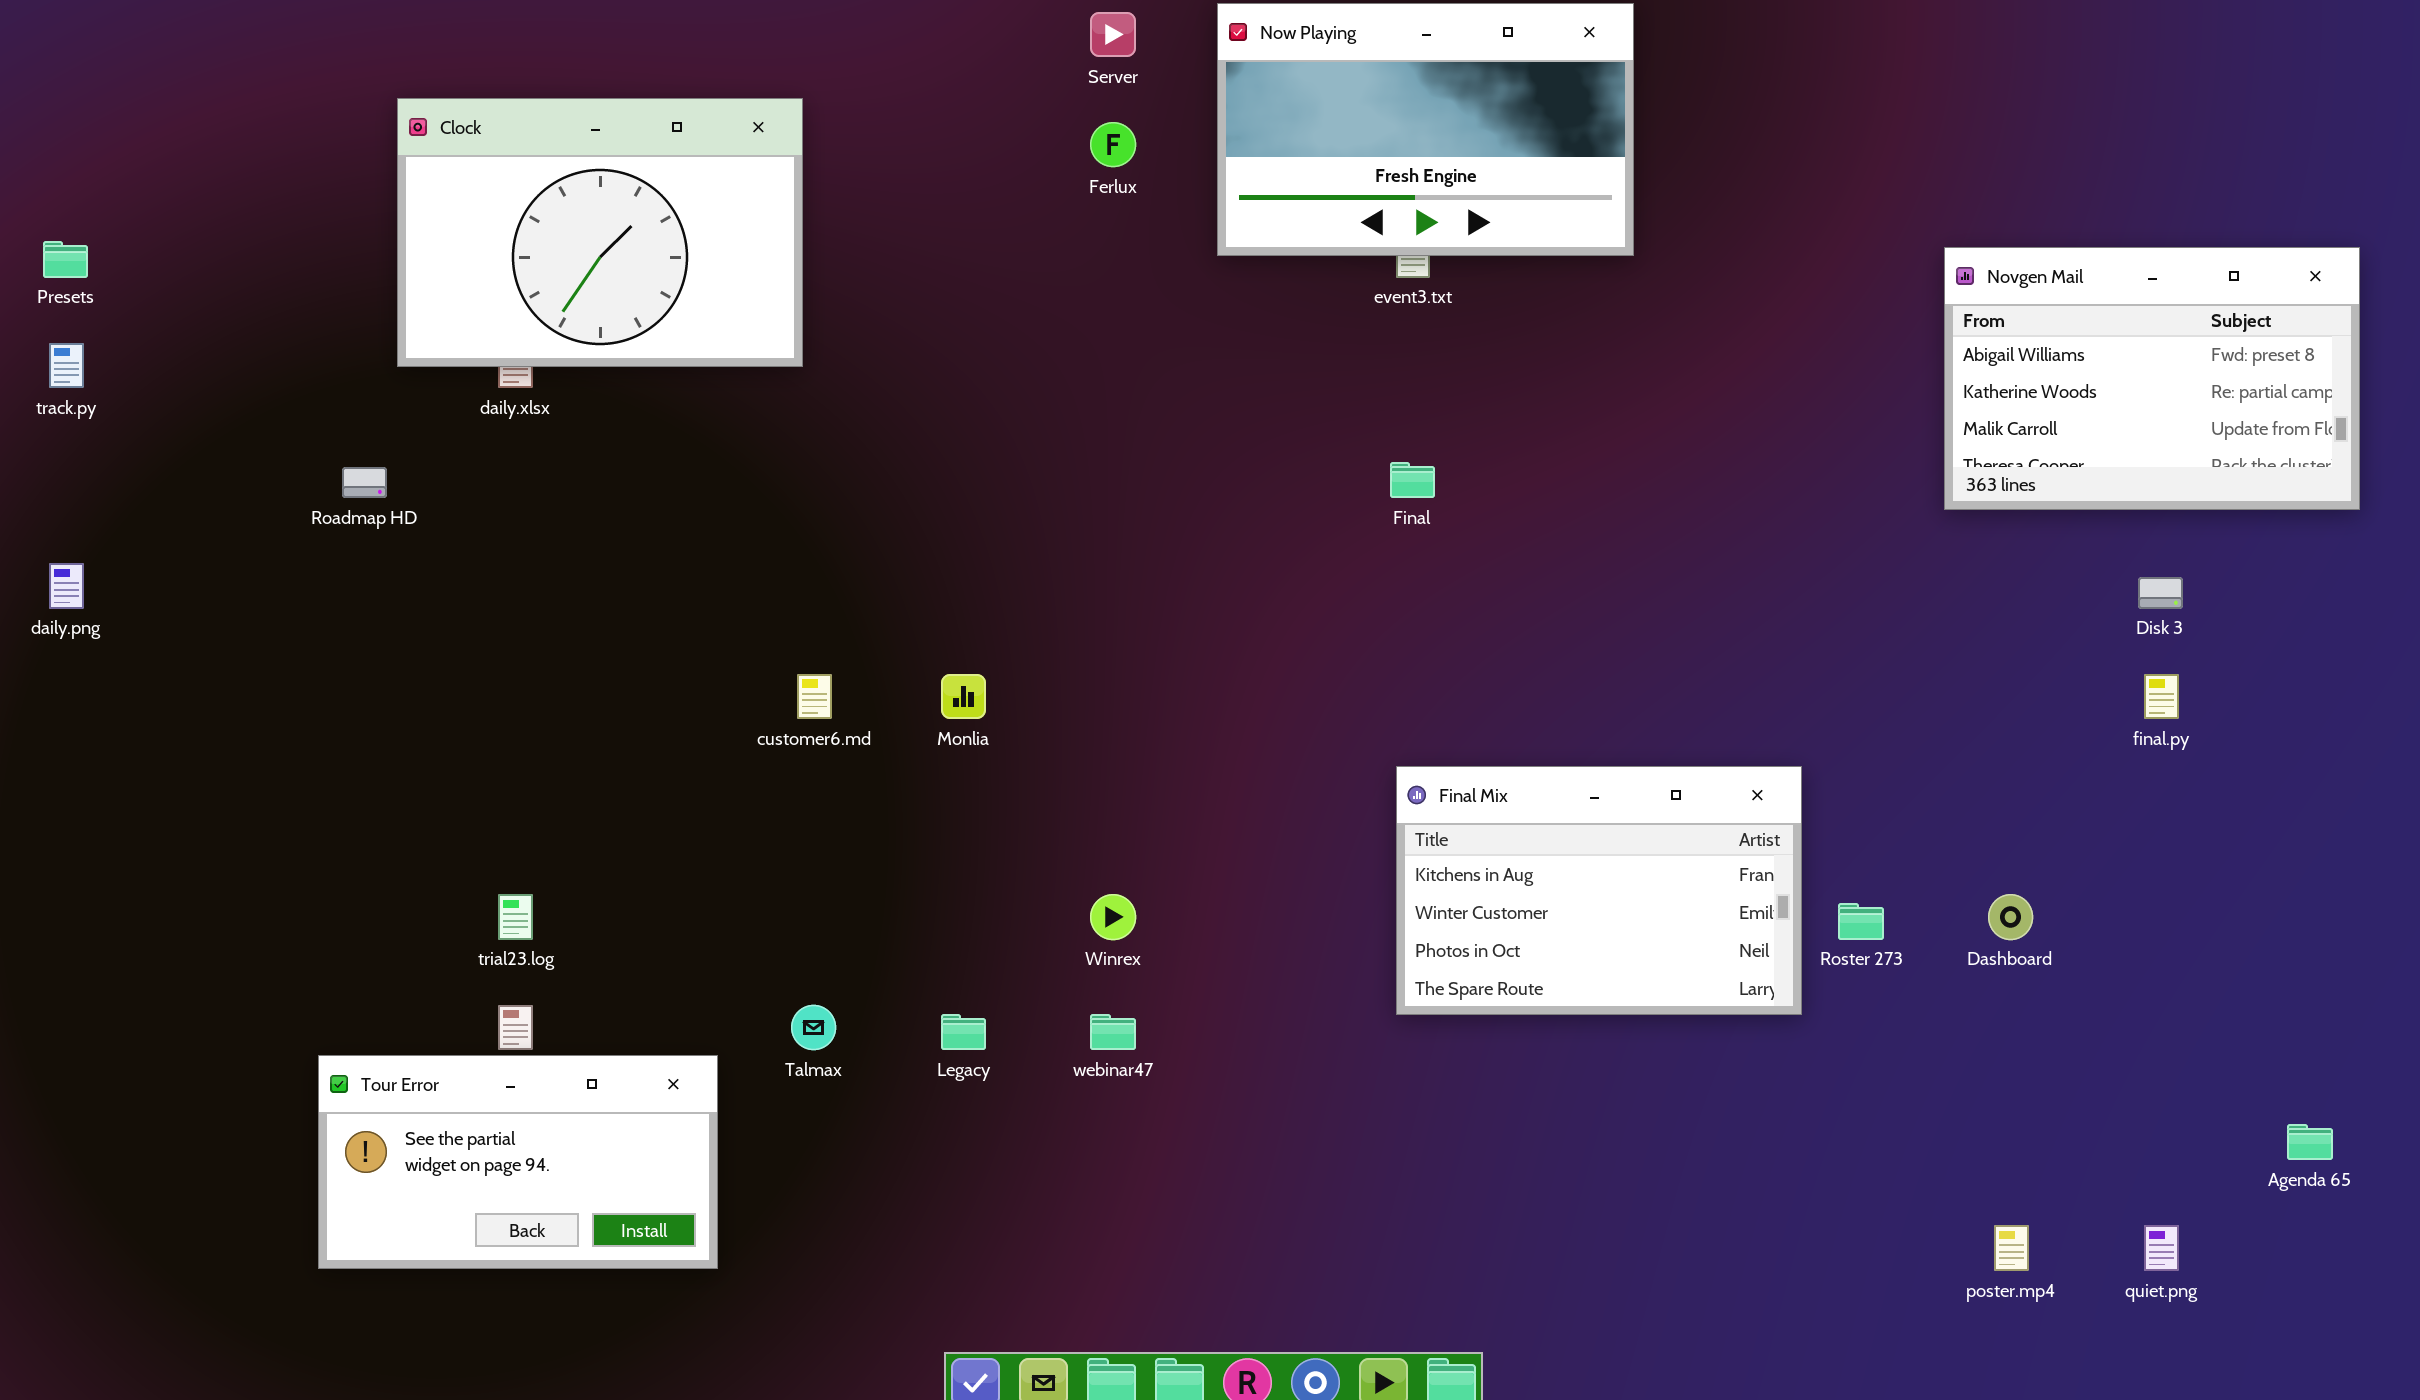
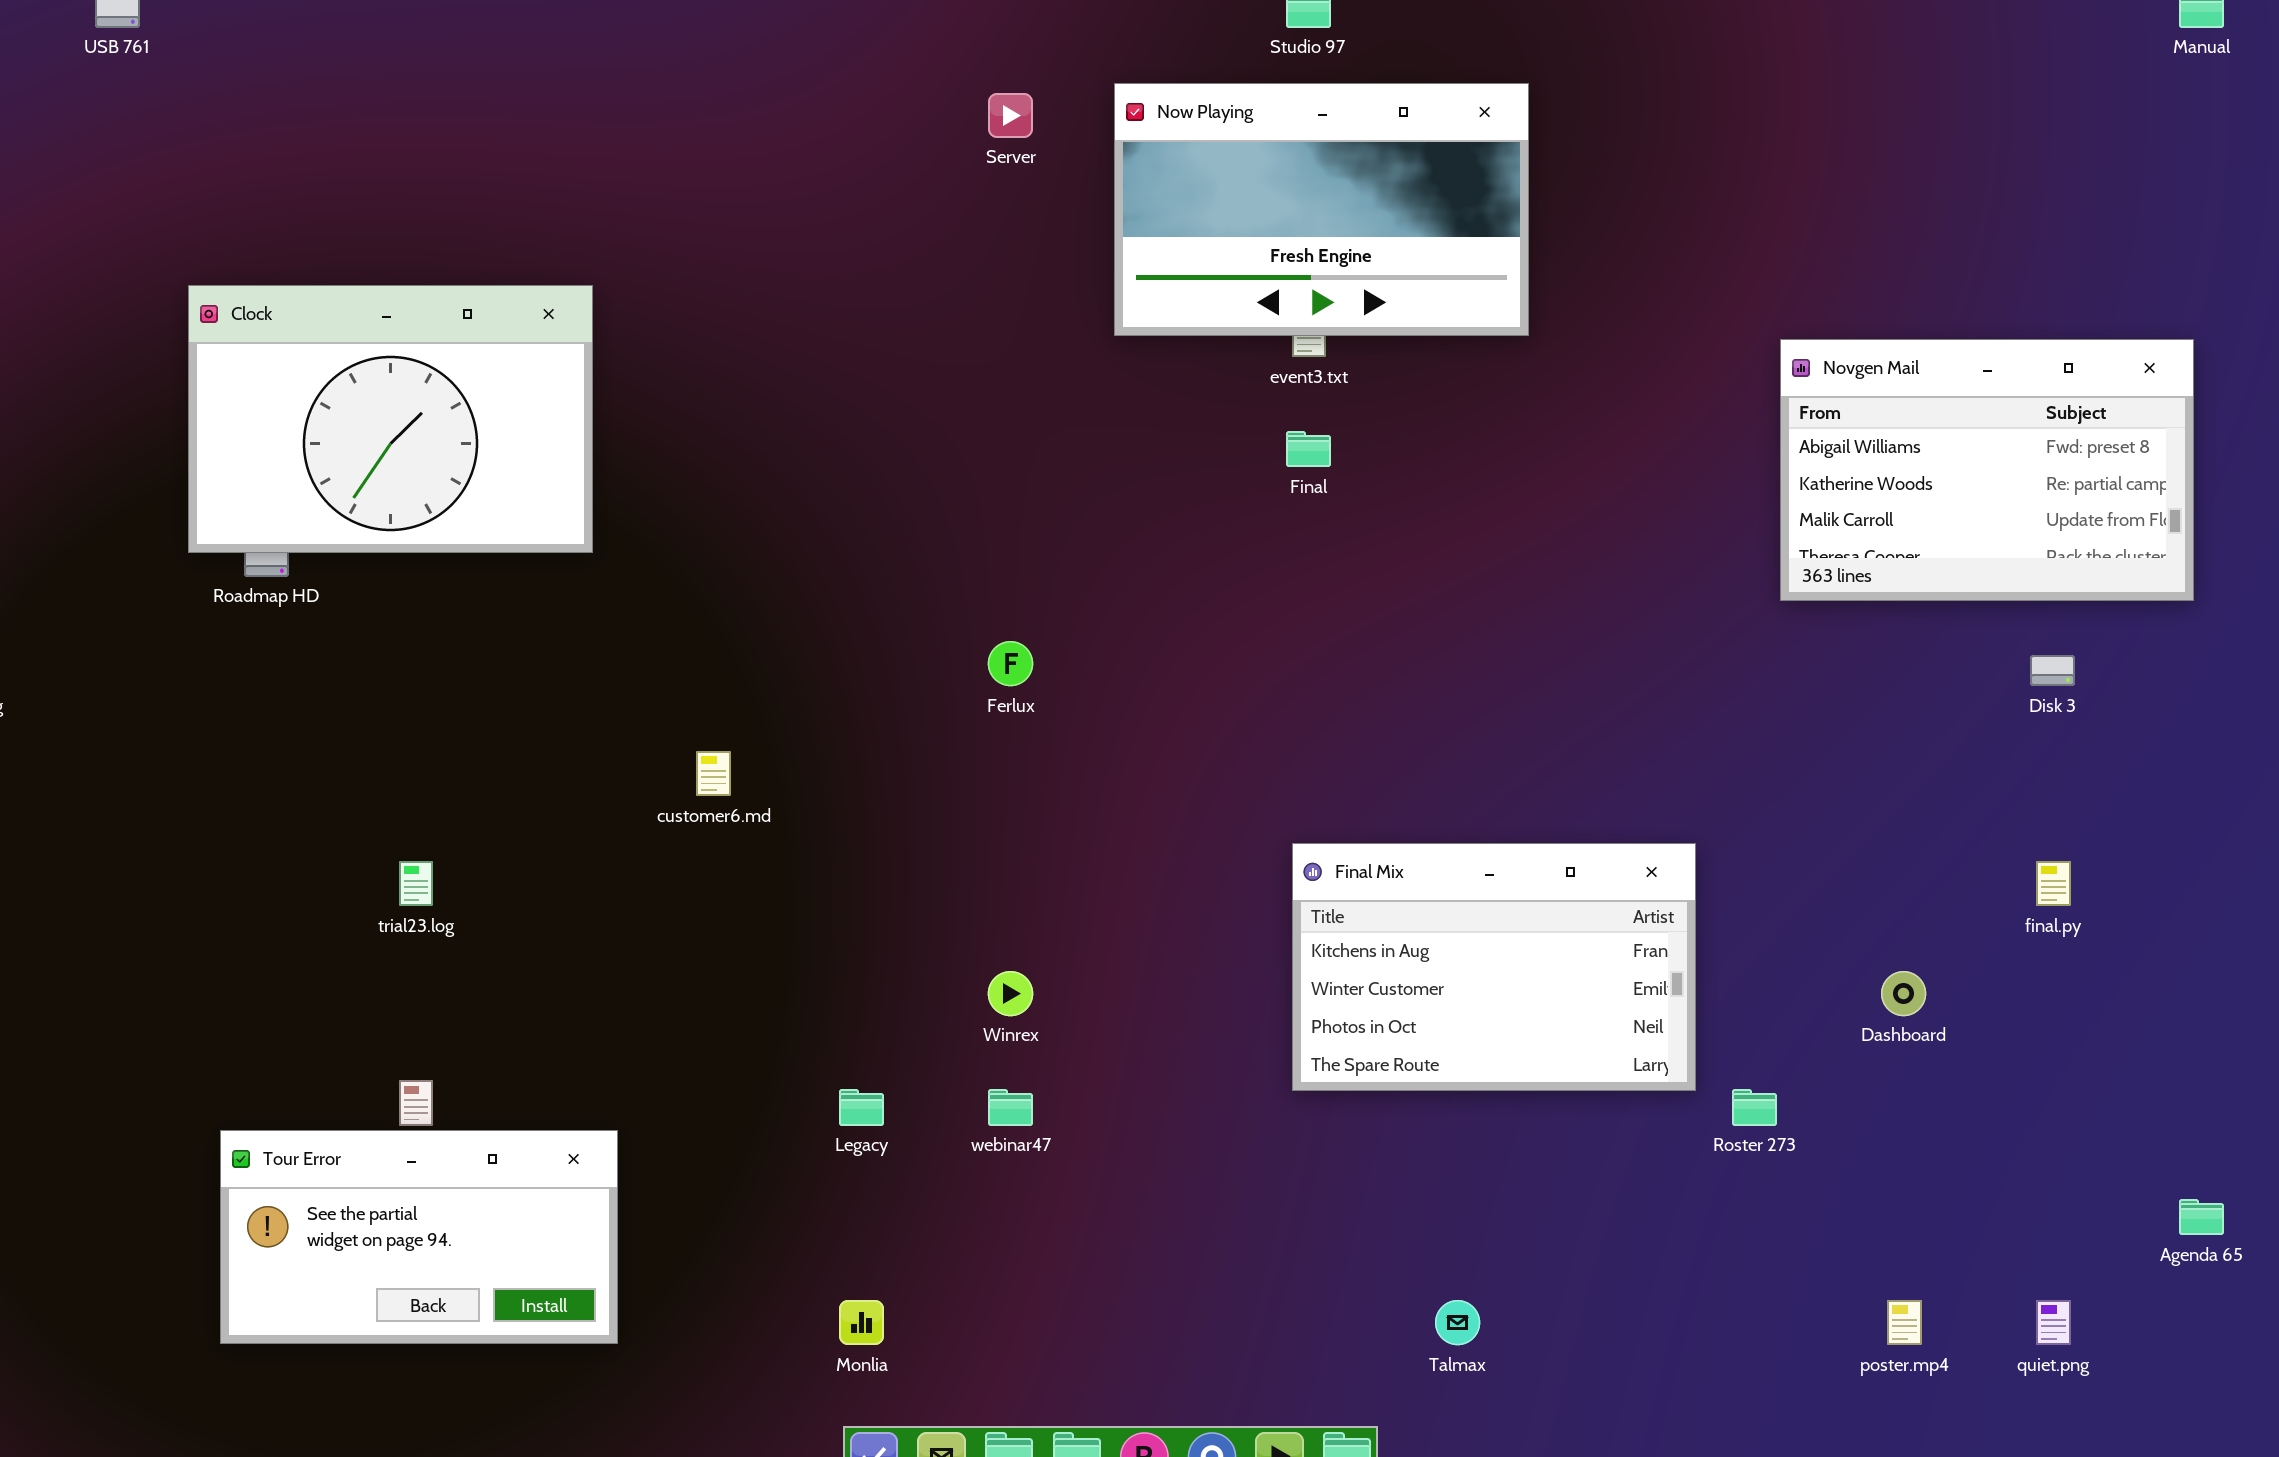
Clock: [397,98,803,367] -> [188,285,593,553], moved
Ferlux: [1090,122,1136,167] -> [988,641,1033,686], moved
Novgen Mail: [1944,247,2360,510] -> [1780,339,2194,601], moved
Final: [1390,462,1435,498] -> [1286,431,1331,467], moved
Monlia: [941,674,986,719] -> [839,1300,884,1345], moved
final.py: [2144,674,2179,719] -> [2036,861,2071,906], moved
trial23.log: [498,894,533,940] -> [399,861,433,906], moved
Roster 273: [1838,903,1884,940] -> [1732,1089,1777,1126], moved
Talmax: [791,1005,836,1050] -> [1435,1300,1480,1345], moved

